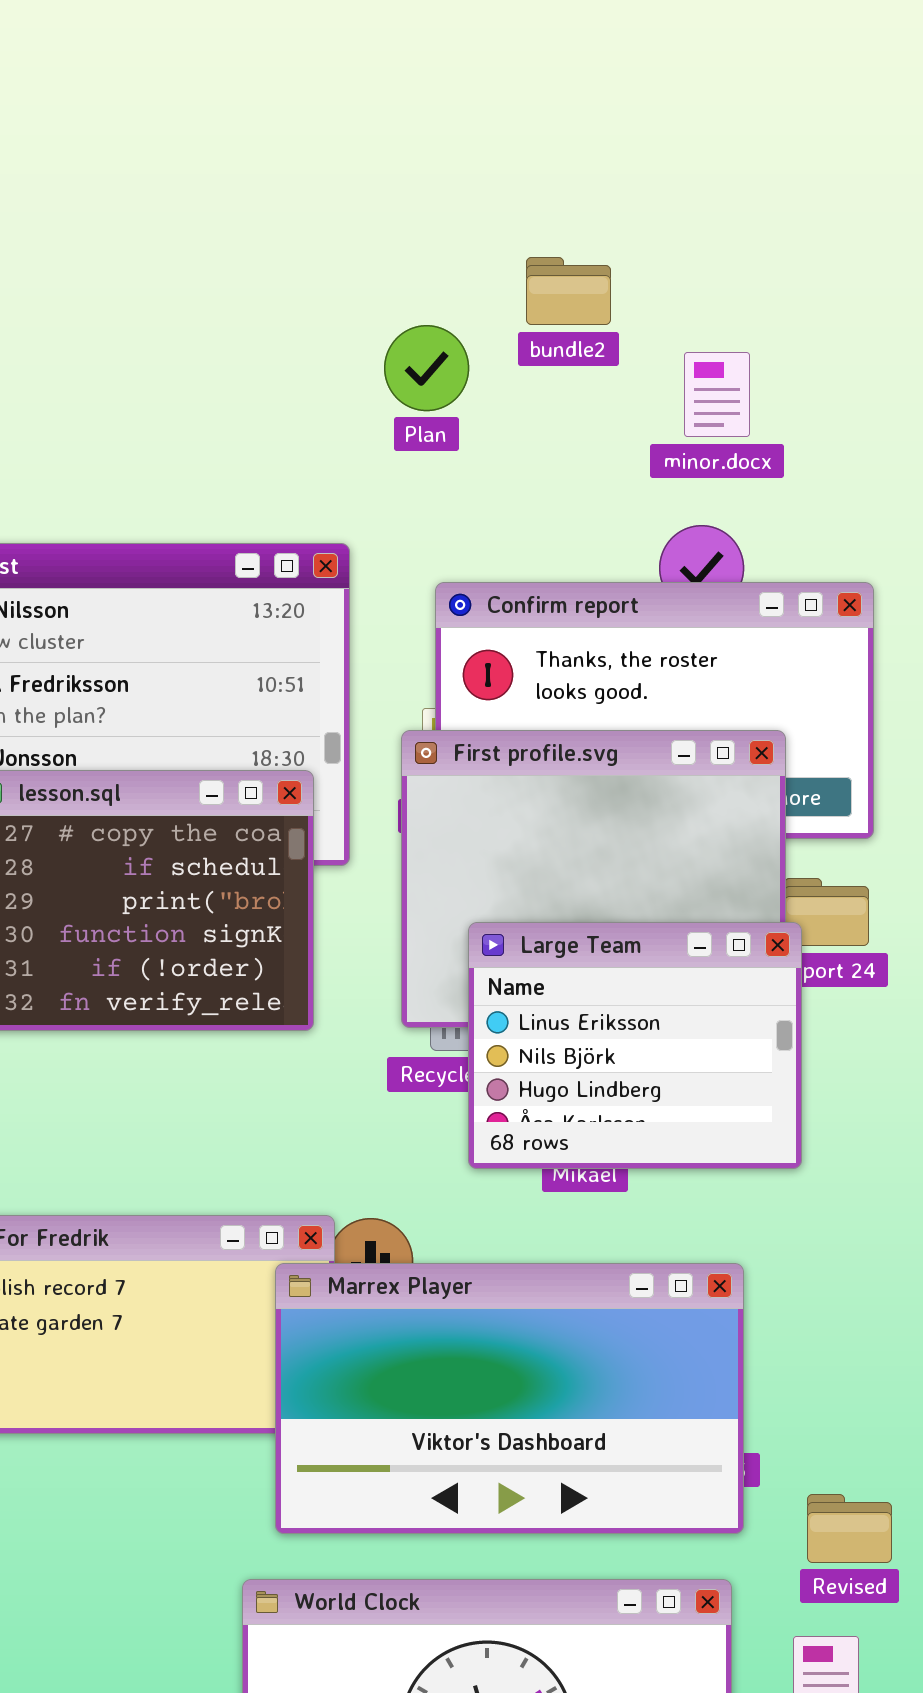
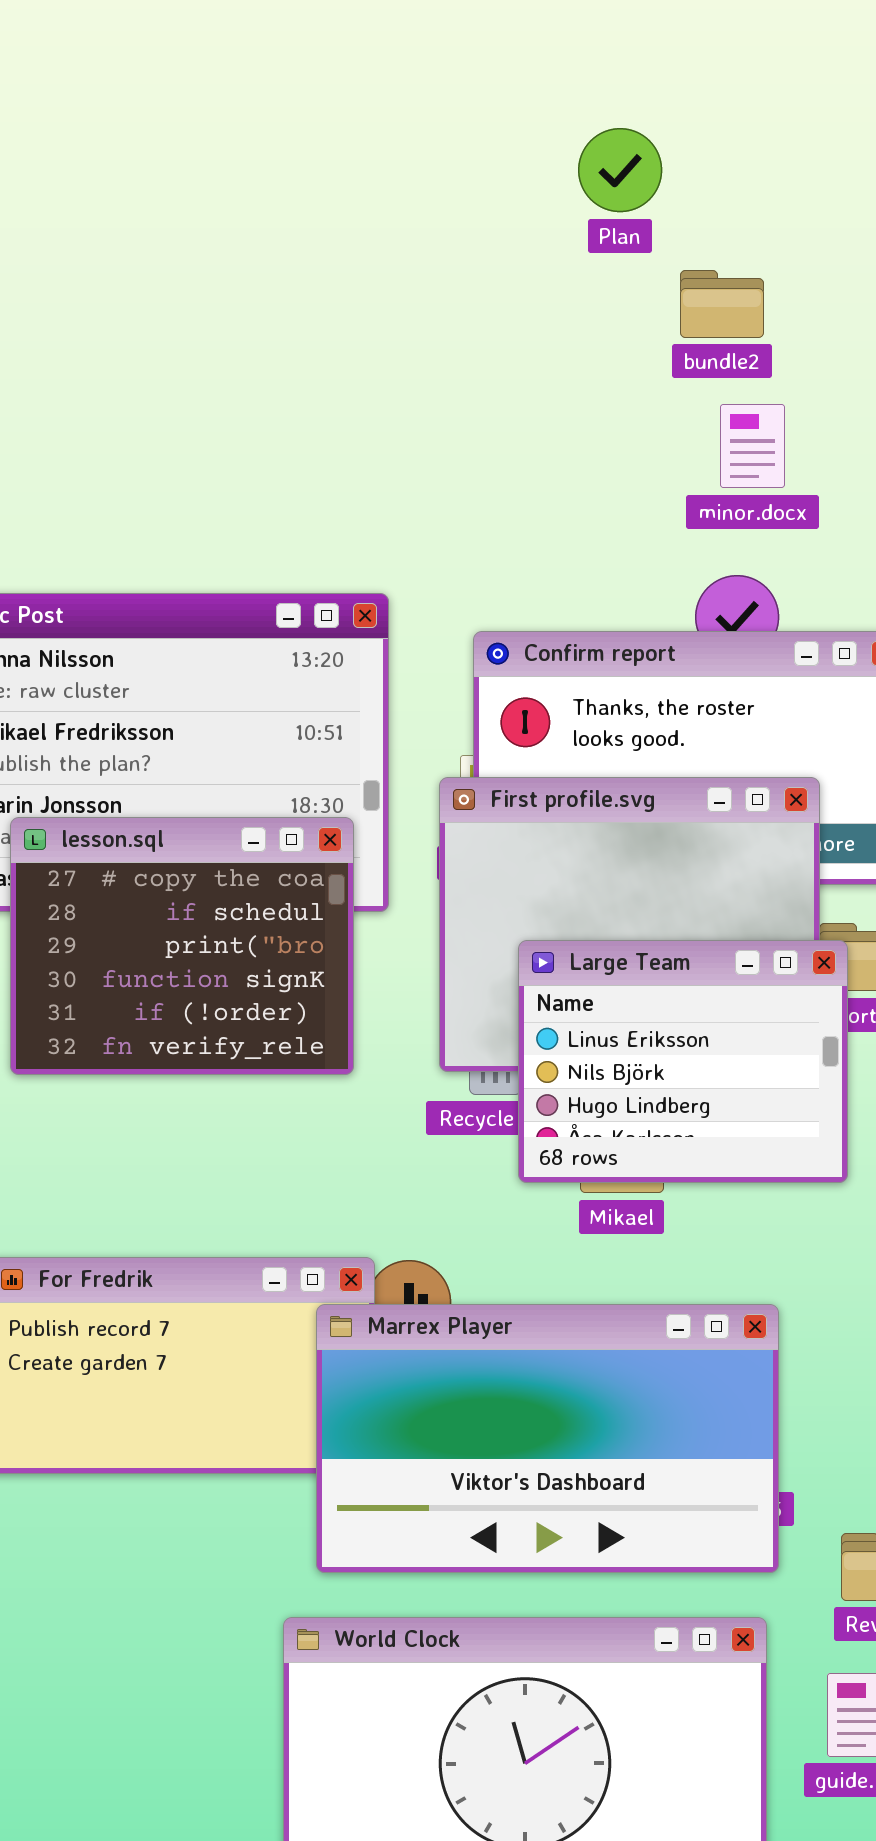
bundle2: [526,257,611,325] -> [680,270,764,338], moved
Plan: [384,325,469,411] -> [578,128,662,212], moved
Large Team: [468,922,802,1169] -> [518,940,848,1183], moved

